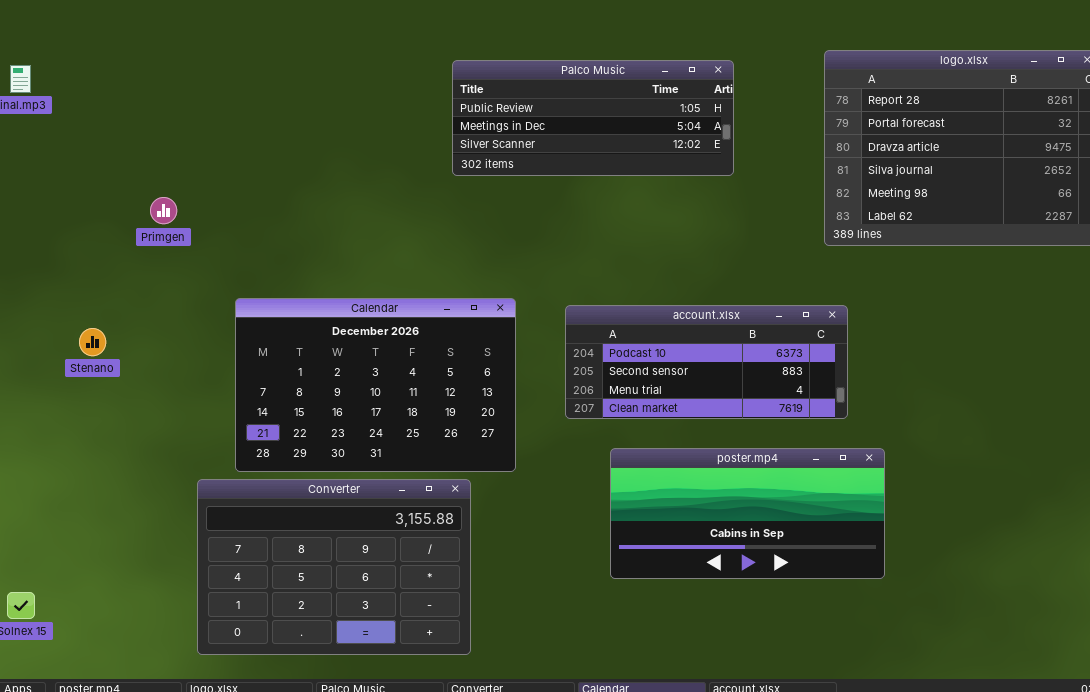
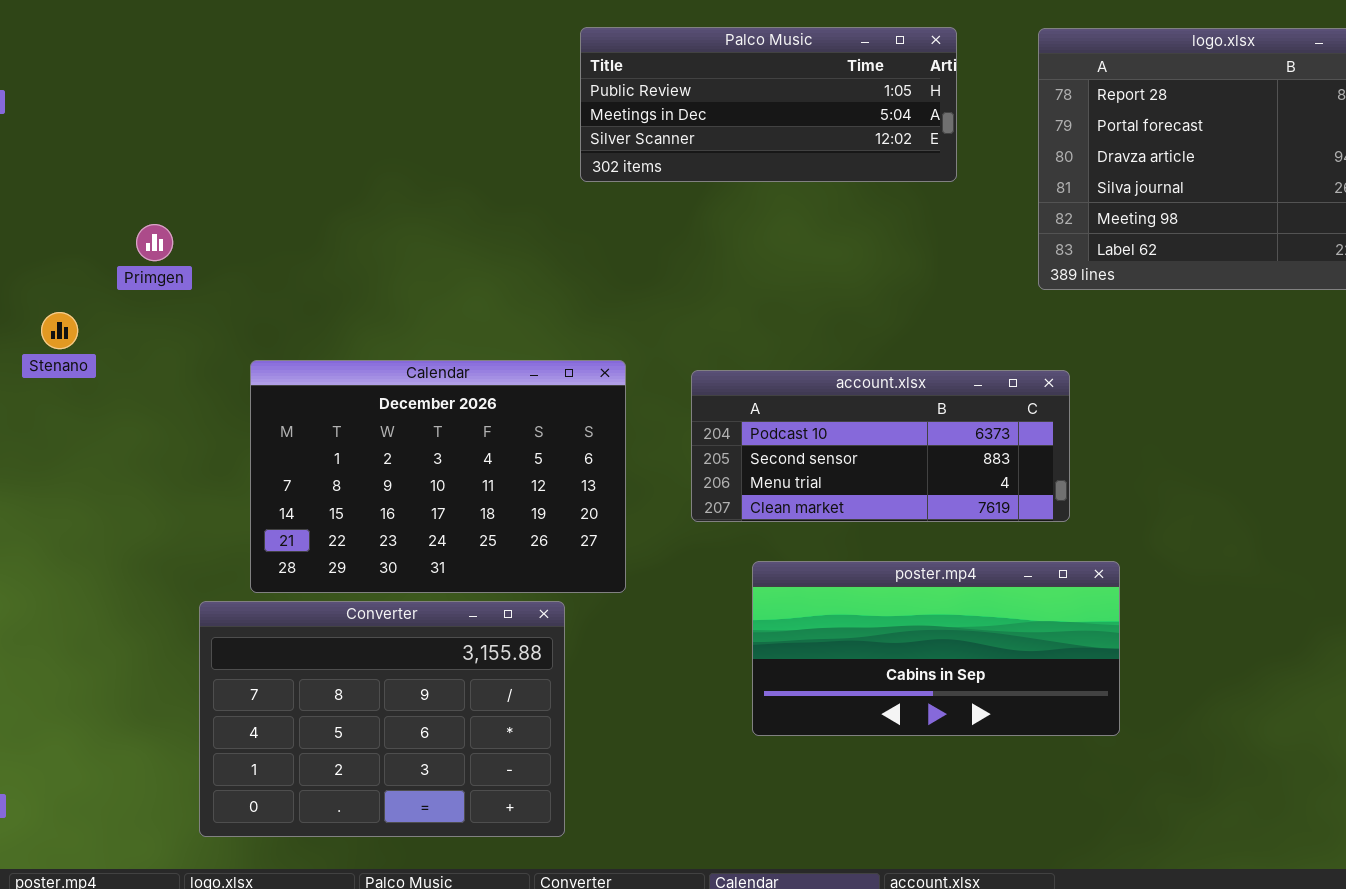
Palco Music: [452,60,734,176] -> [580,27,957,182], moved
Stenano: [79,328,106,356] -> [41,312,78,349], moved

